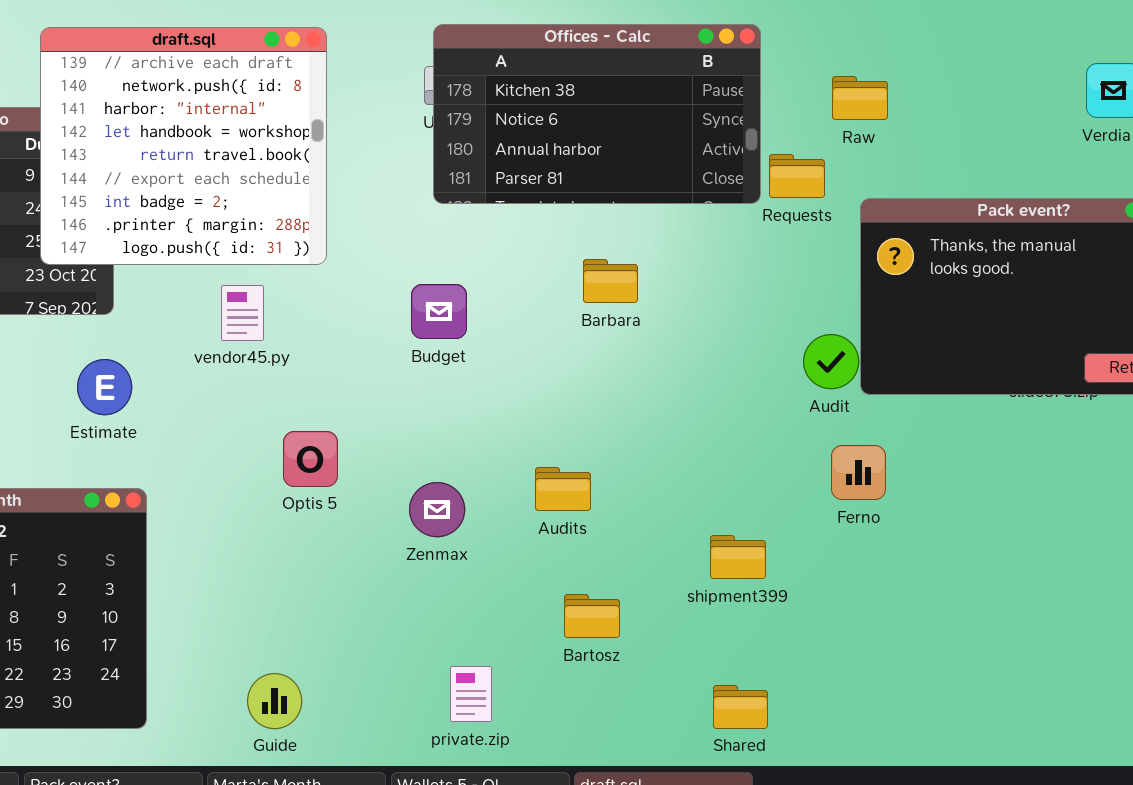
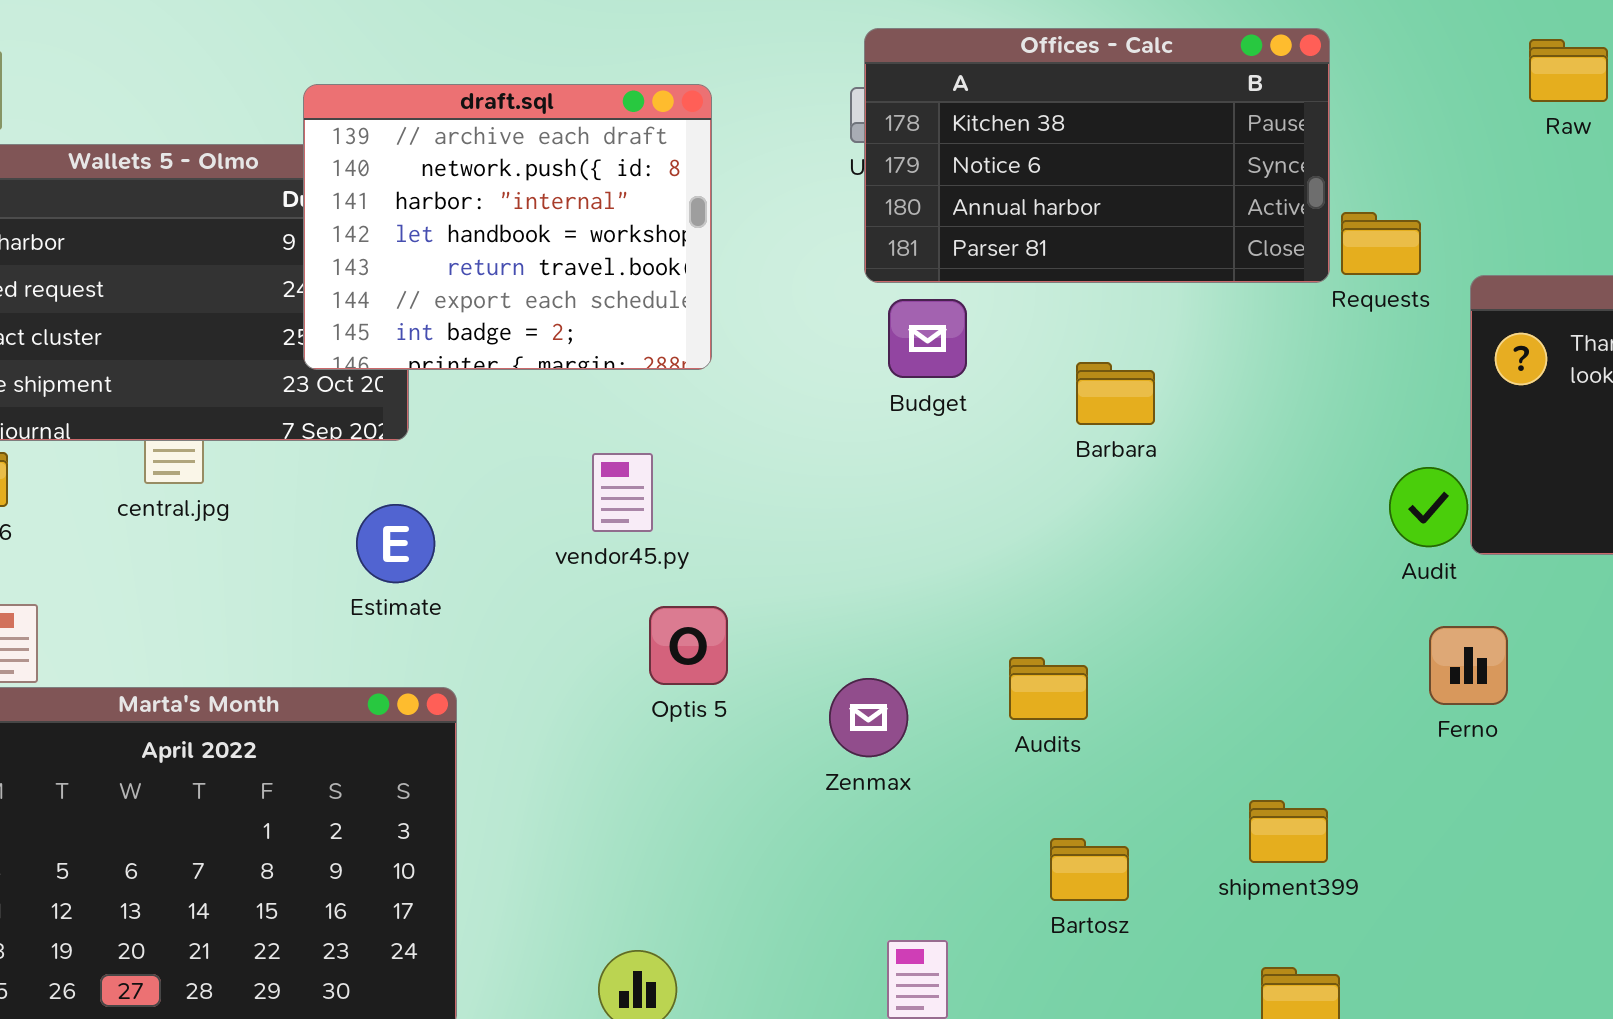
draft.sql: [40,27,327,265] -> [303,84,712,370], resized
Raw: [832,76,888,120] -> [1529,39,1608,102], moved
Budget: [411,284,467,339] -> [888,299,967,378], moved
vendor45.py: [221,285,264,341] -> [592,453,653,532], moved
shipment399: [710,535,766,579] -> [1249,800,1328,863], moved

